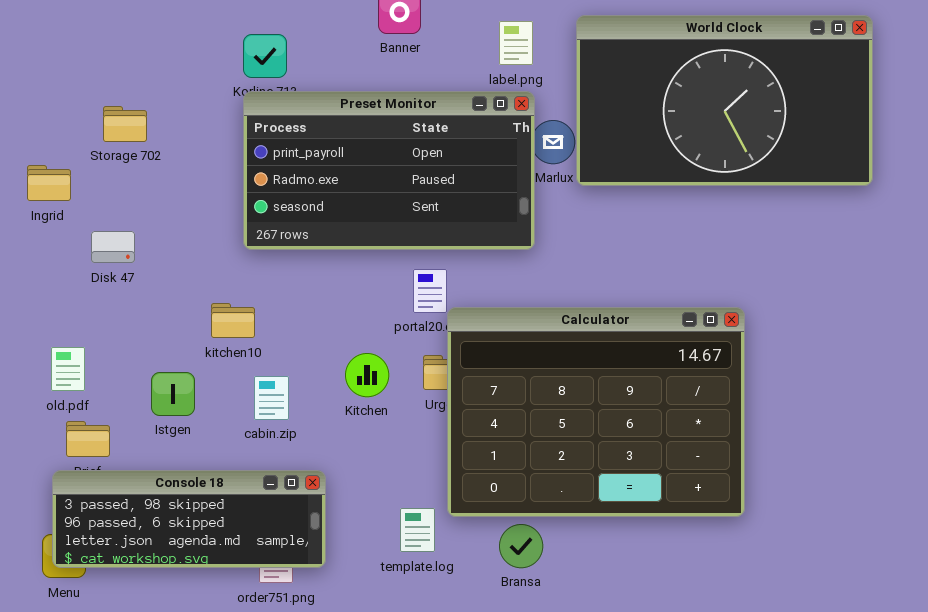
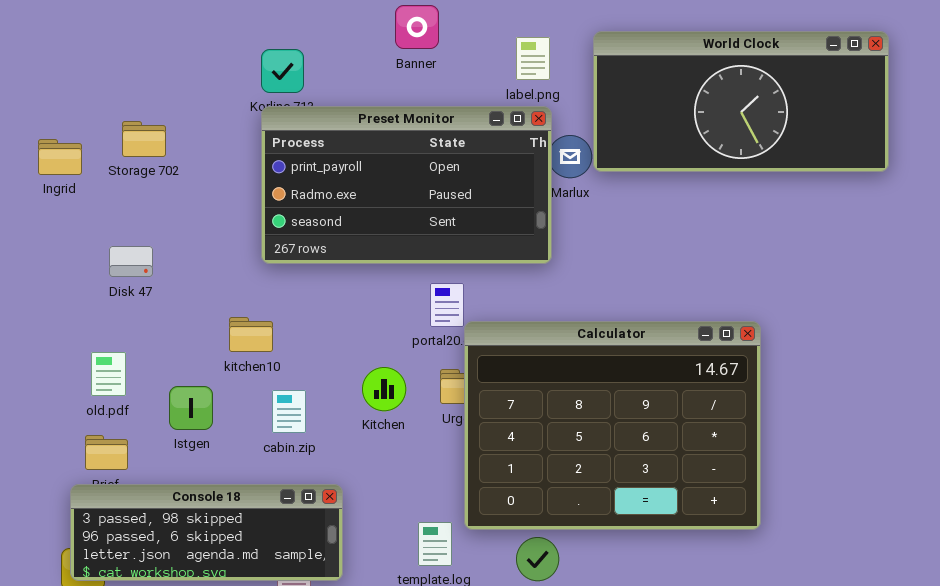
World Clock: [576,15,873,186] -> [593,31,889,172], resized
Ingrid: [27,165,71,201] -> [38,139,82,175], moved
old.pdf: [51,347,85,391] -> [91,352,126,396], moved

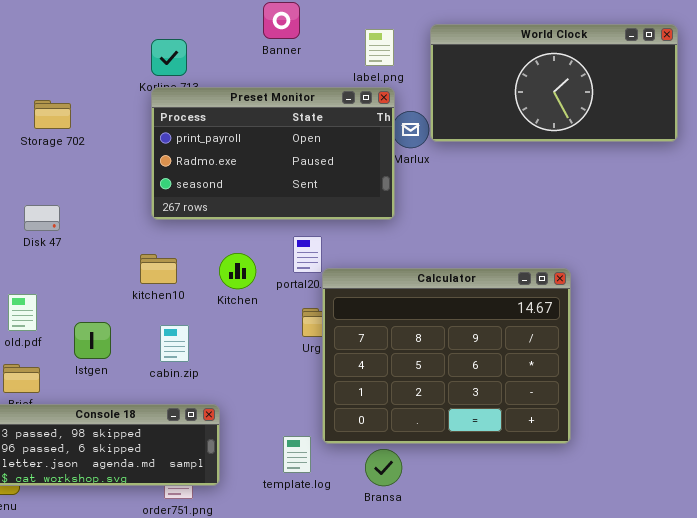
kitchen10: [229,317,273,352] -> [140,254,177,284], moved
Kitchen: [362,367,406,411] -> [219,253,256,289], moved

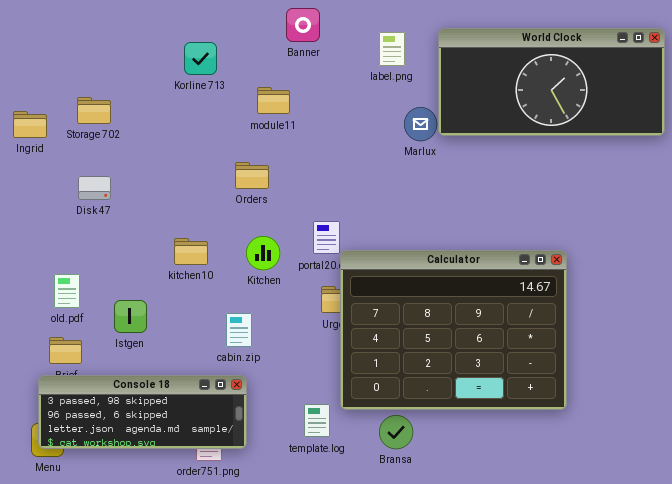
Preset Monitor: [151,87,395,220] -> none, closed
Disk 47: [24,205,60,231] -> [78,176,111,200], moved
cabin.zip: [160,325,189,362] -> [226,313,252,347], moved

